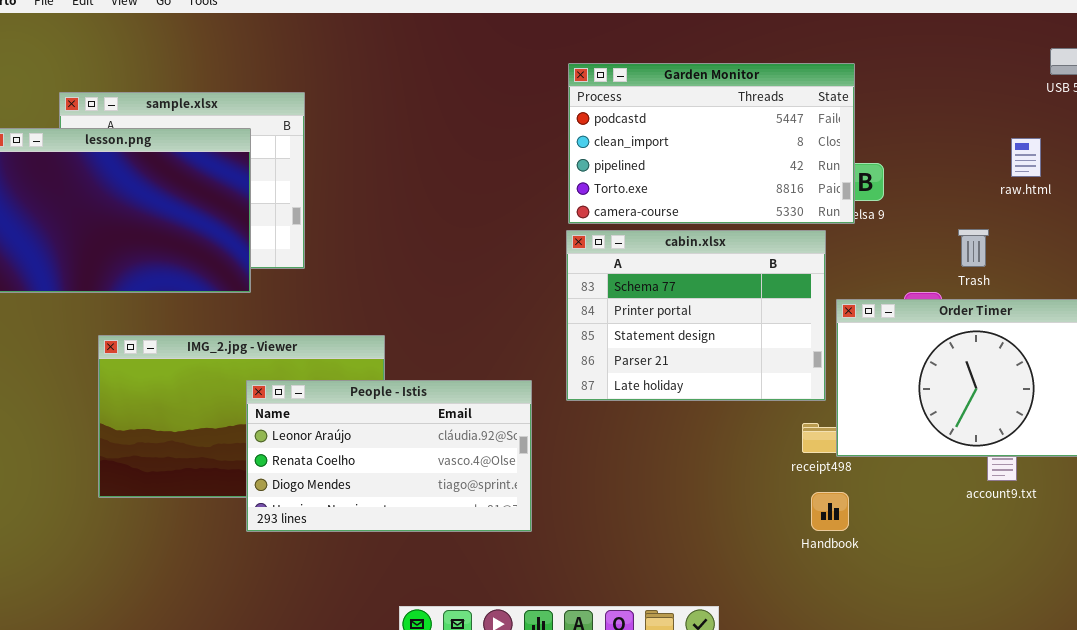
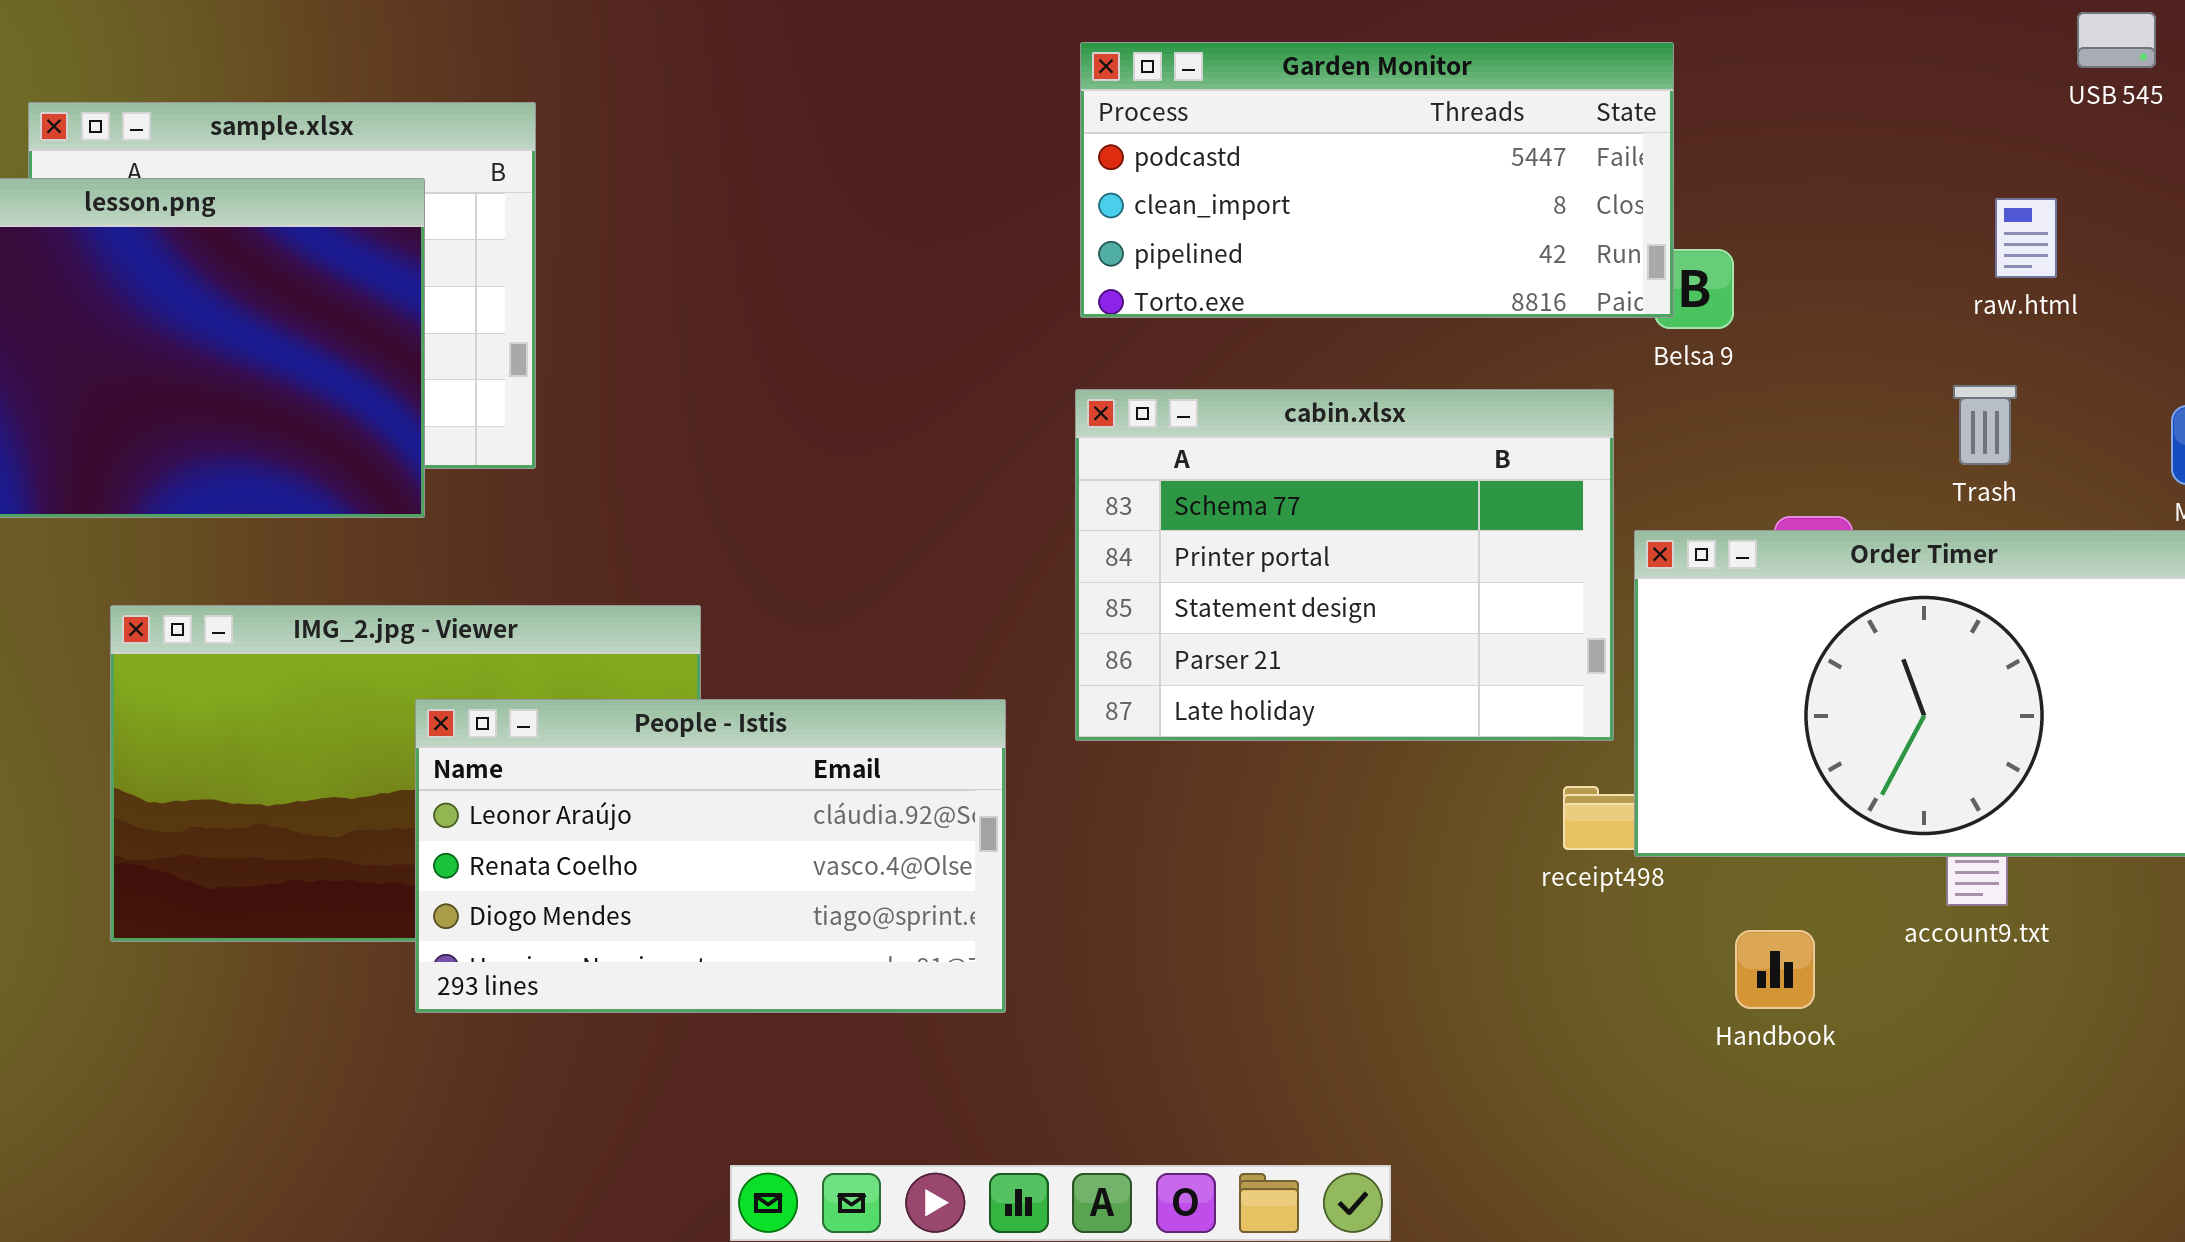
Garden Monitor: [568,63,855,224] -> [1080,42,1674,318], resized
Trash: [958,229,989,267] -> [1953,385,2017,465], moved
Handbook: [811,492,849,531] -> [1735,930,1815,1009], moved

